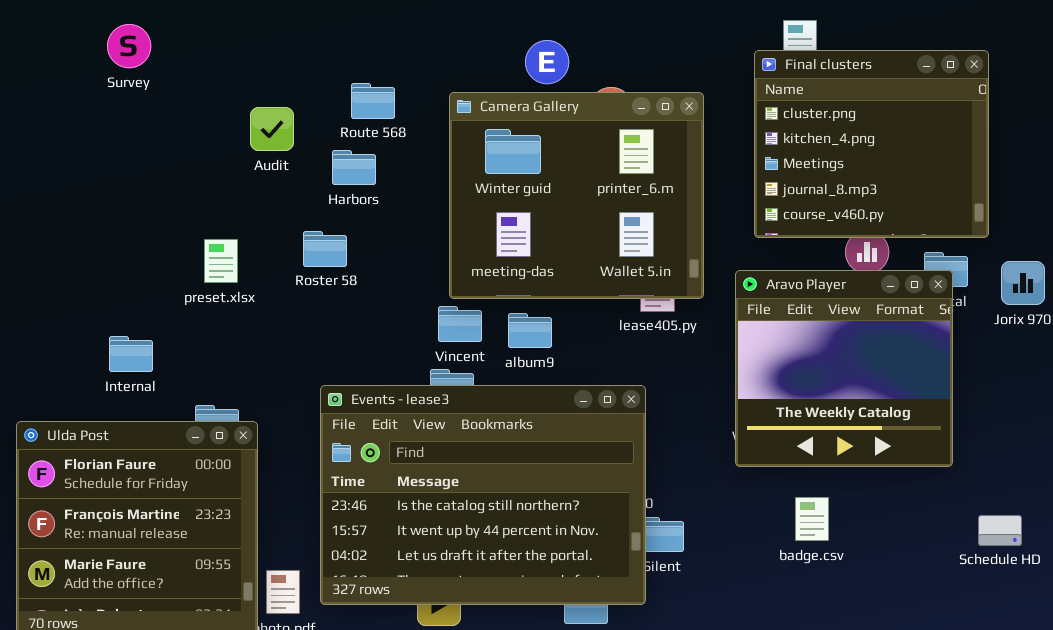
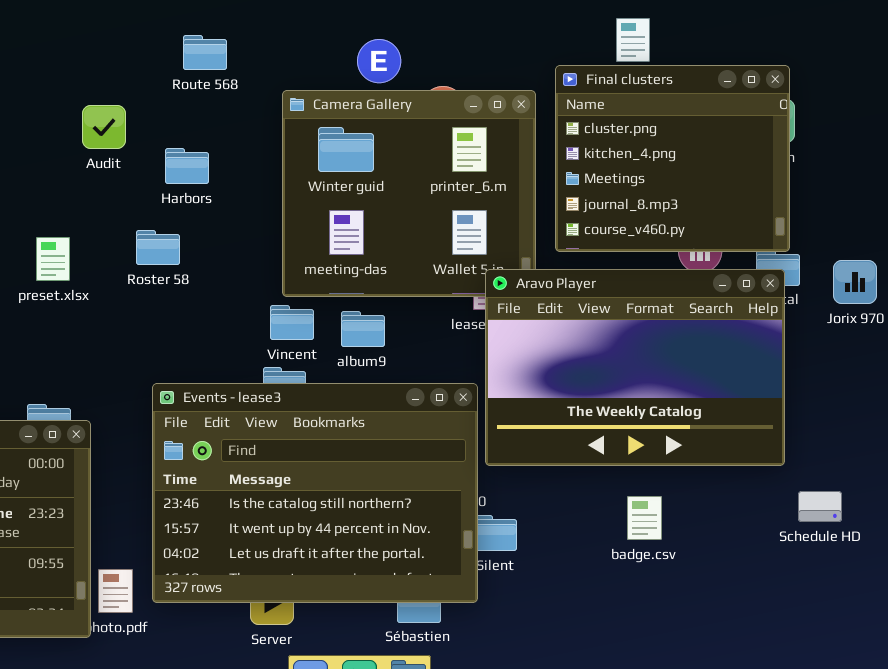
Final clusters: [754,50,989,238] -> [555,65,790,252], moved
Route 568: [351,83,395,119] -> [183,35,227,70], moved
Aravo Player: [735,270,953,467] -> [485,269,785,466], resized
Schedule HD: [978,515,1022,546] -> [798,491,842,522], moved

